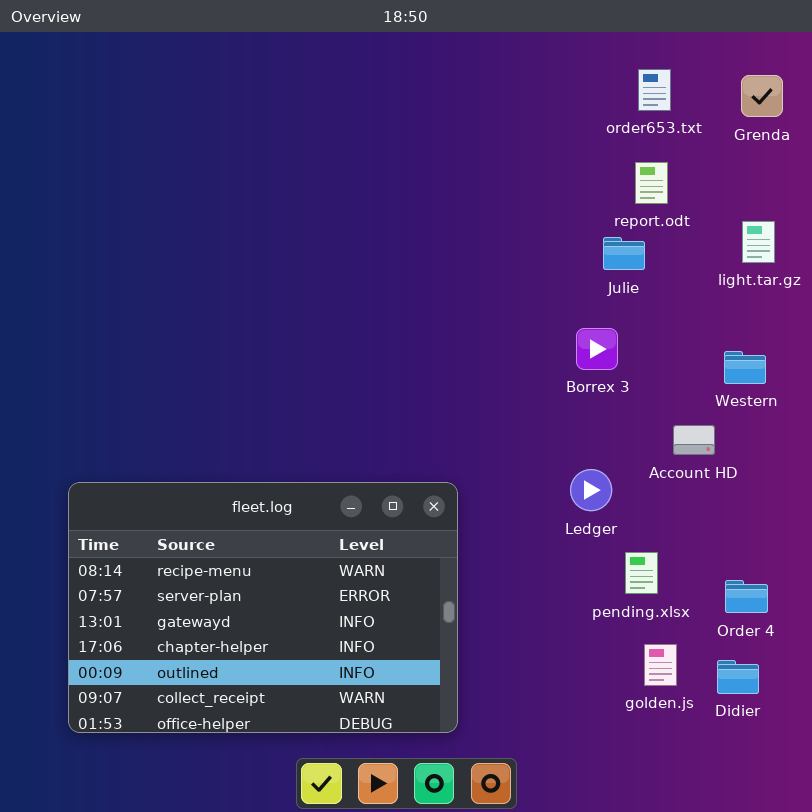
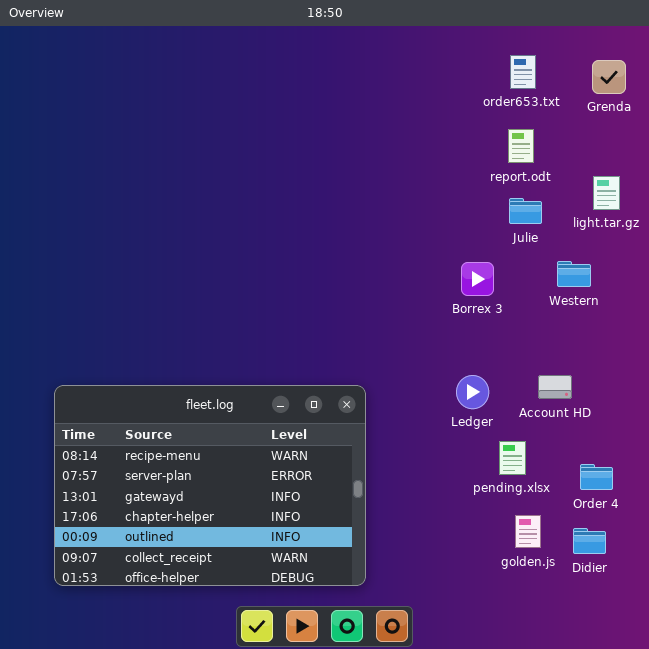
Julie: [603,237,645,270] -> [509,198,542,224], moved
Western: [724,351,766,384] -> [557,261,591,287], moved
Account HD: [673,425,715,455] -> [538,375,572,399], moved

